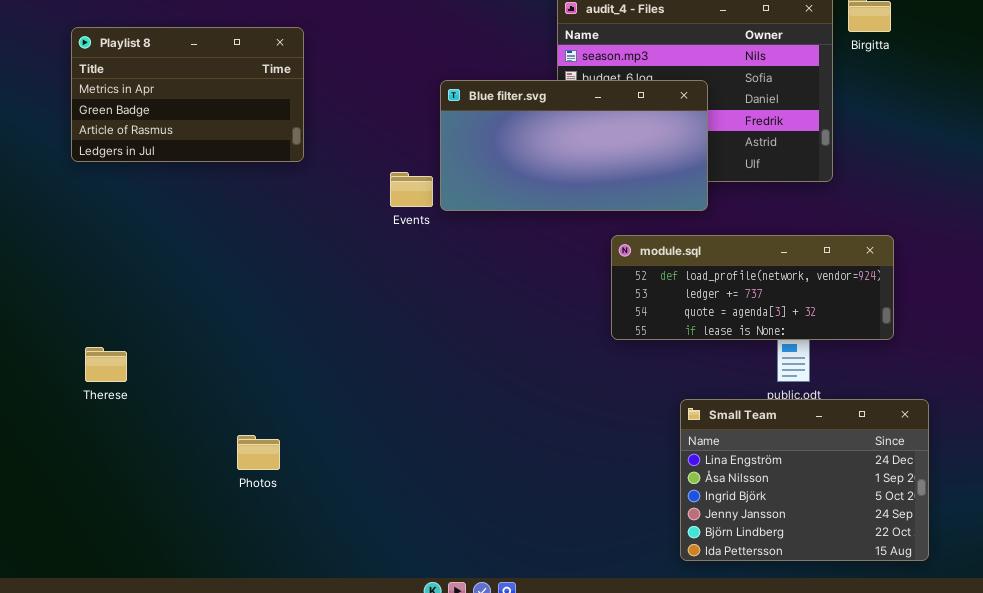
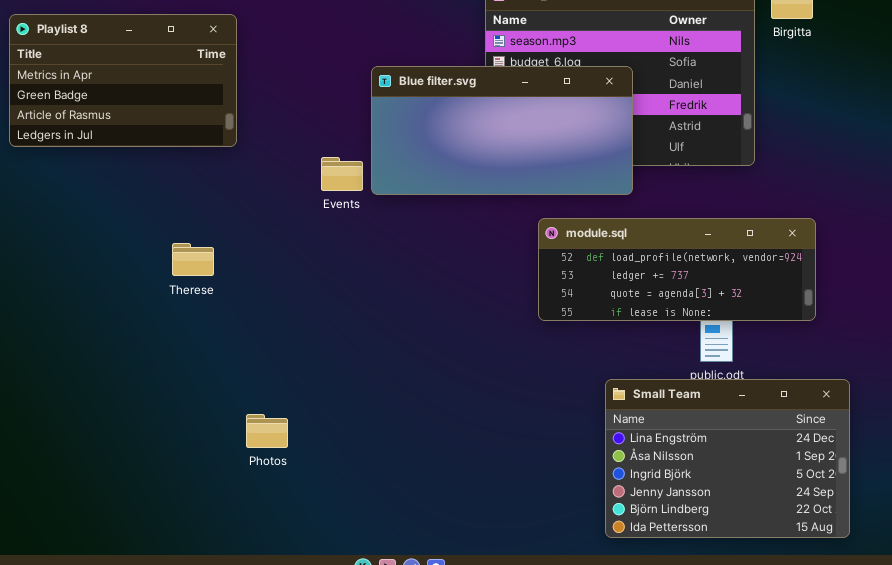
Therese: [85,347,127,382] -> [172,243,214,276], moved
Photos: [237,435,280,470] -> [246,414,288,448], moved

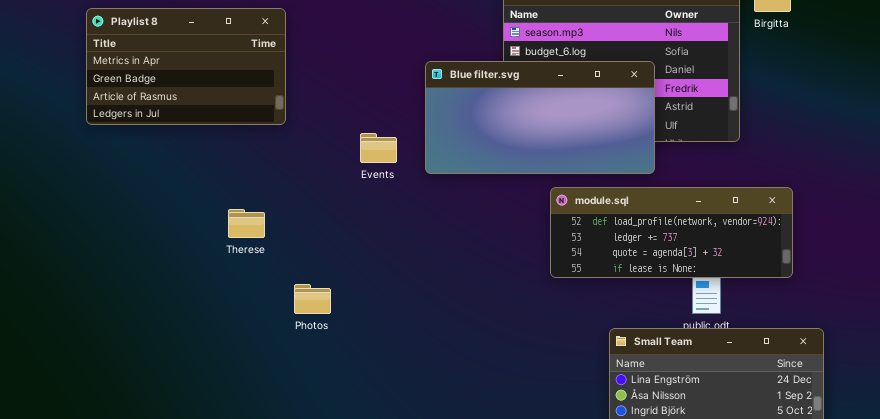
Blue filter.svg: [371,66,633,195] -> [425,61,655,174], moved
Photos: [246,414,288,448] -> [294,284,331,314], moved

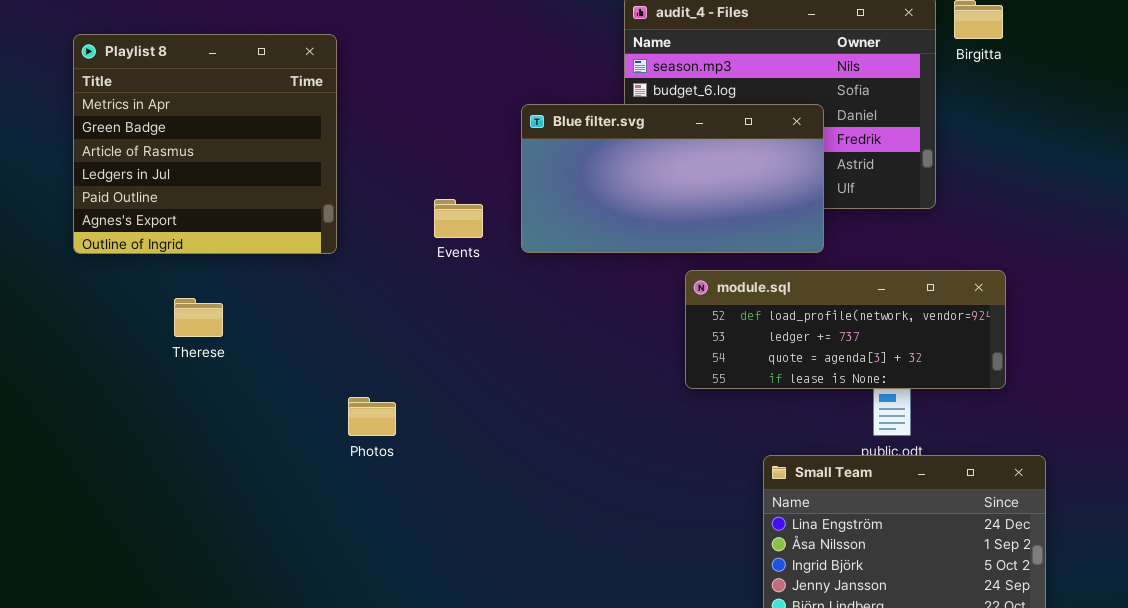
Playlist 8: [86,8,286,125] -> [73,34,337,254], resized
Therese: [228,209,265,238] -> [174,298,223,337], moved

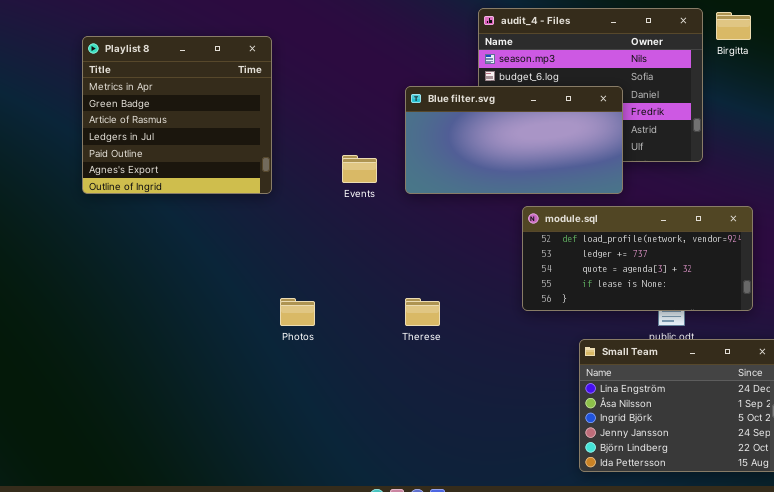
module.sql: [685,270,1006,389] -> [522,206,753,311], resized
Therese: [174,298,223,337] -> [405,298,440,326], moved

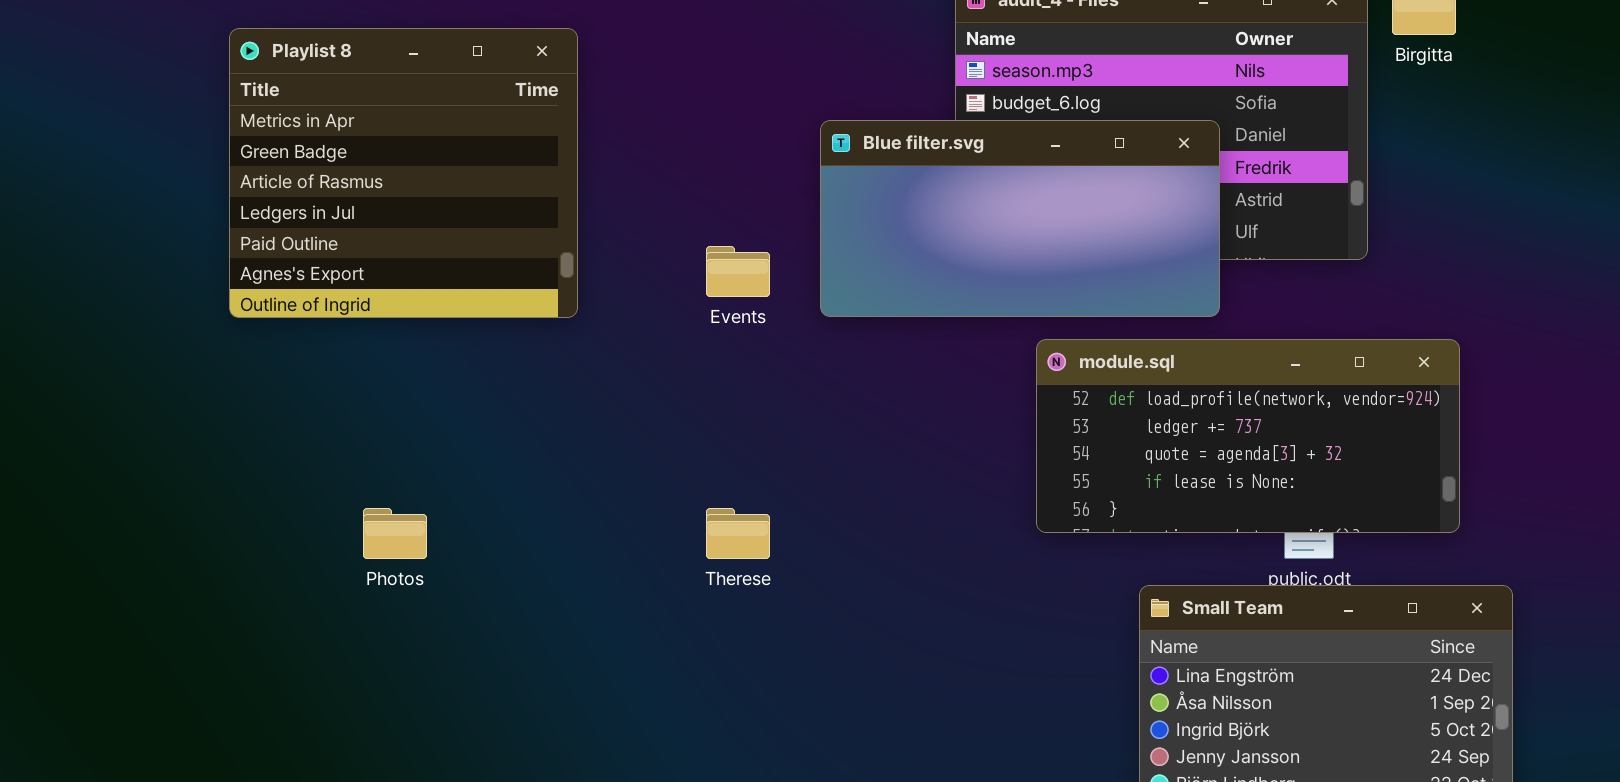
Photos: [280,298,315,326] -> [363,508,427,559], moved
Therese: [405,298,440,326] -> [706,508,770,559], moved

